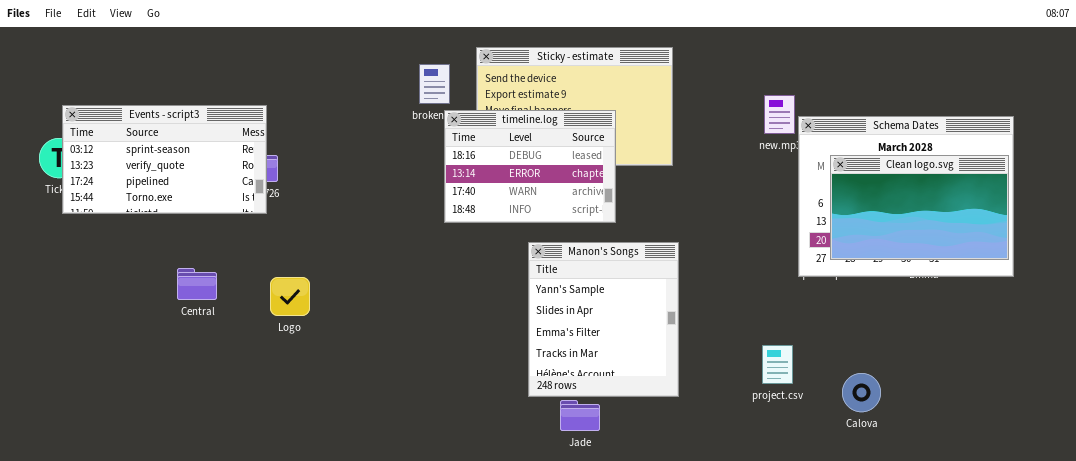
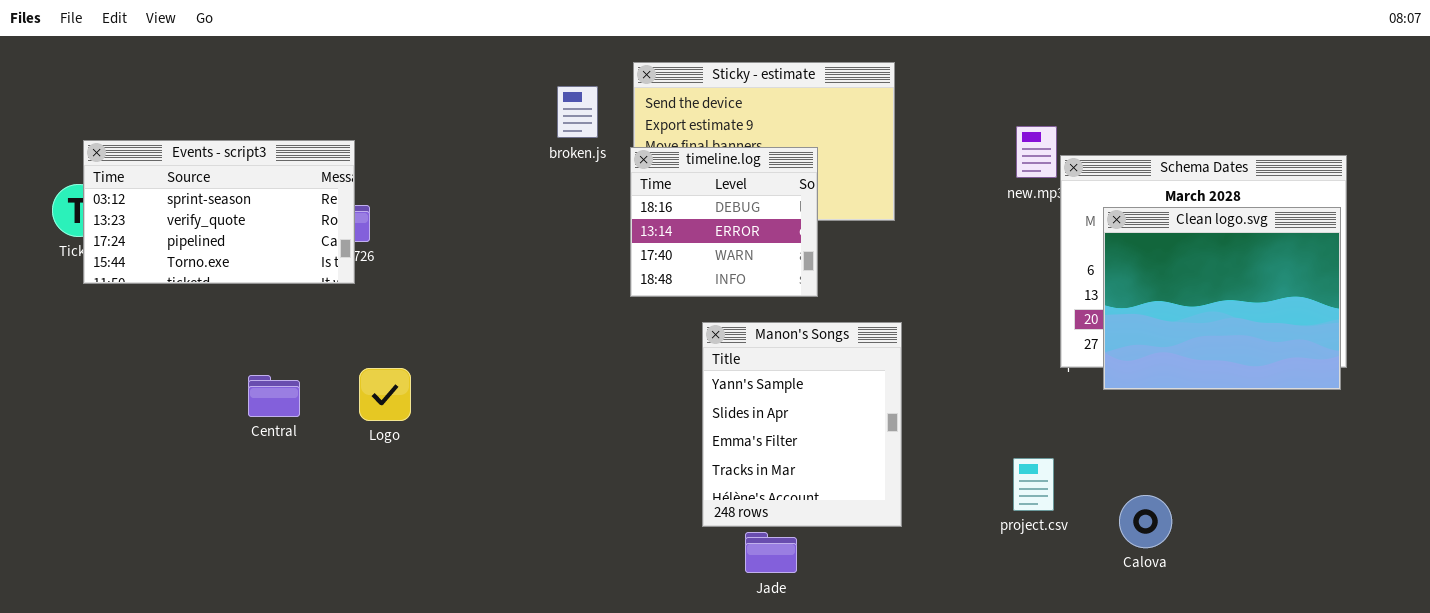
timeline.log: [444,110,616,223] -> [630,147,818,297], resized
Clean logo.svg: [830,155,1009,260] -> [1103,207,1341,390], resized
Central: [177,268,217,300] -> [248,375,300,417], moved

